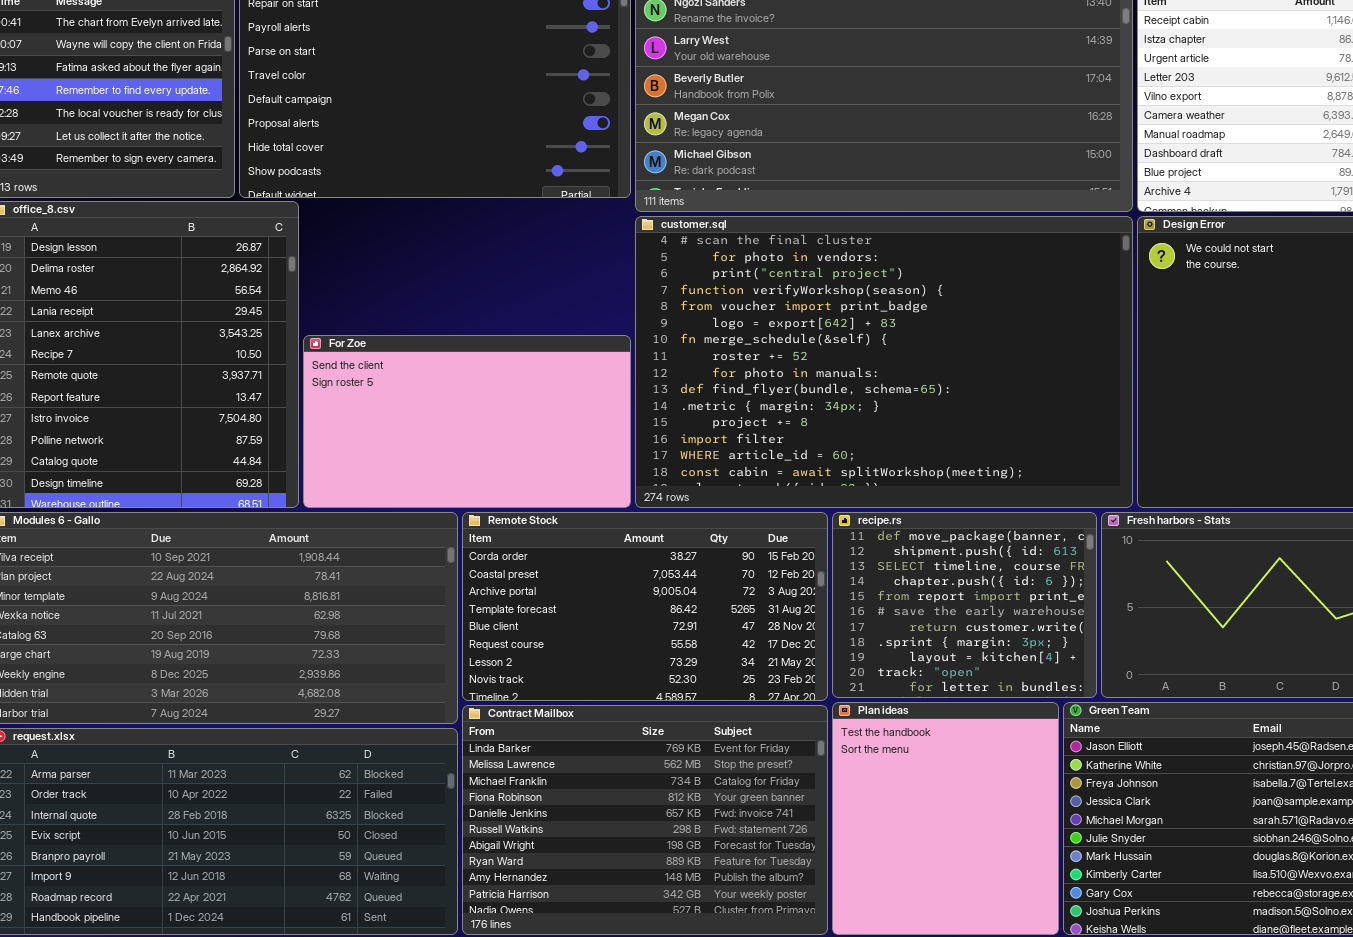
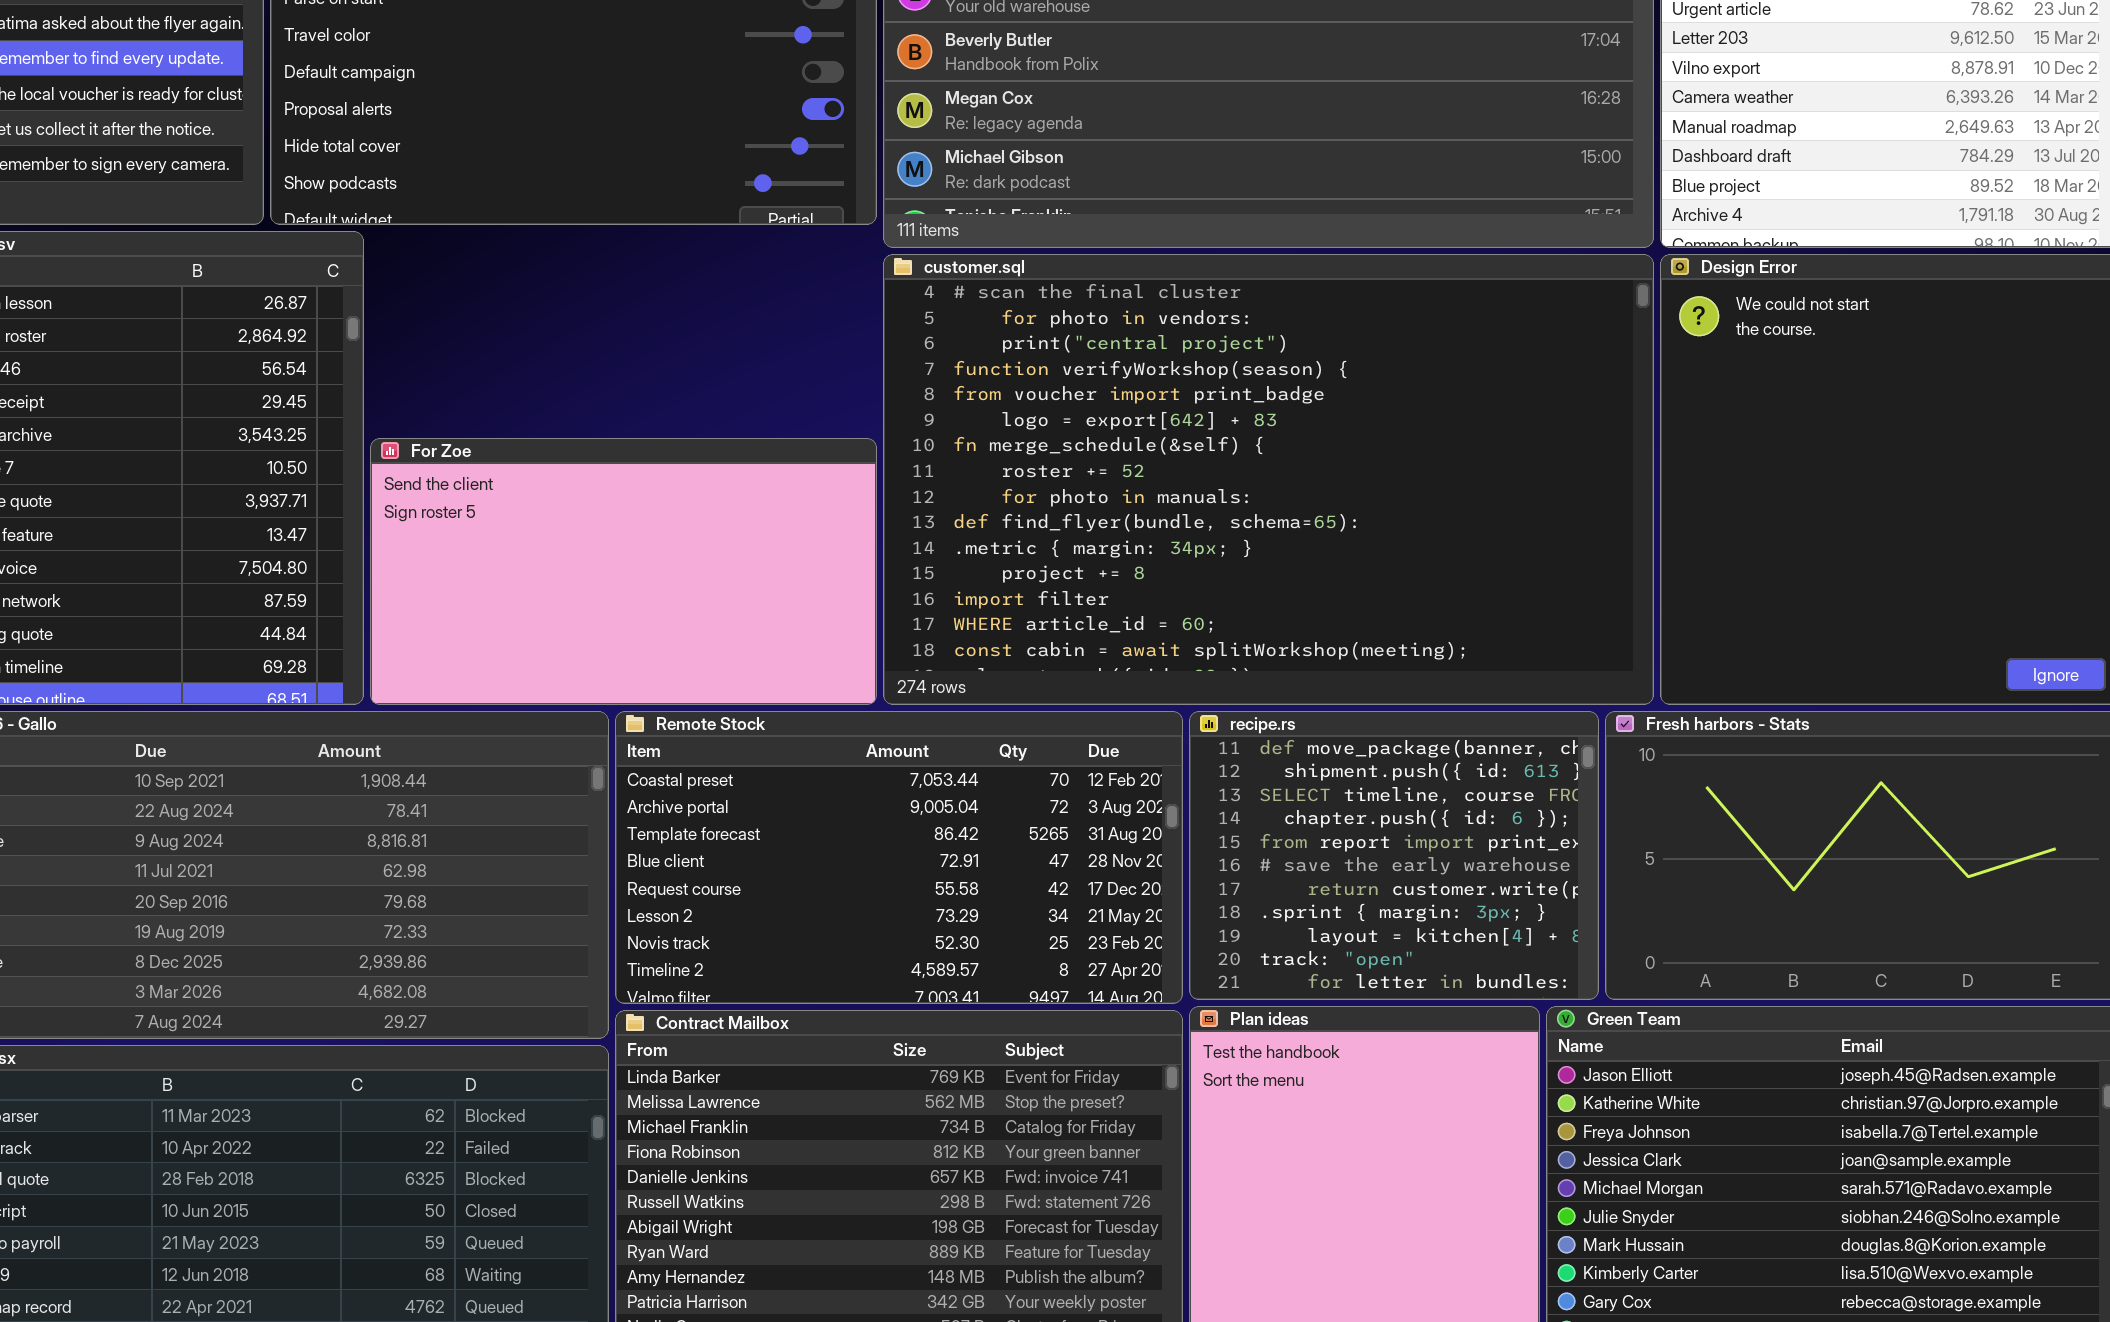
Remote Stock: [462,512,828,701] -> [615,711,1183,1004], scrolled down 1 row

